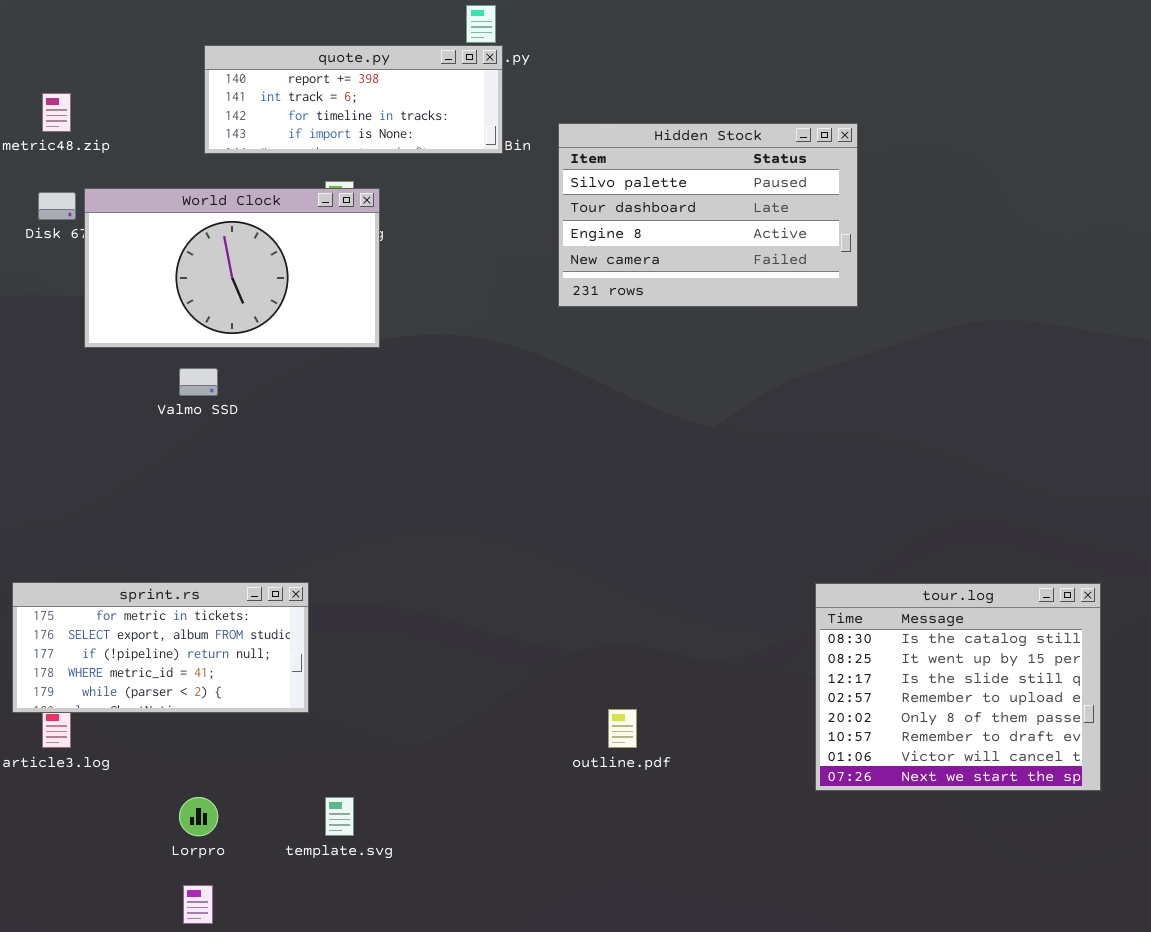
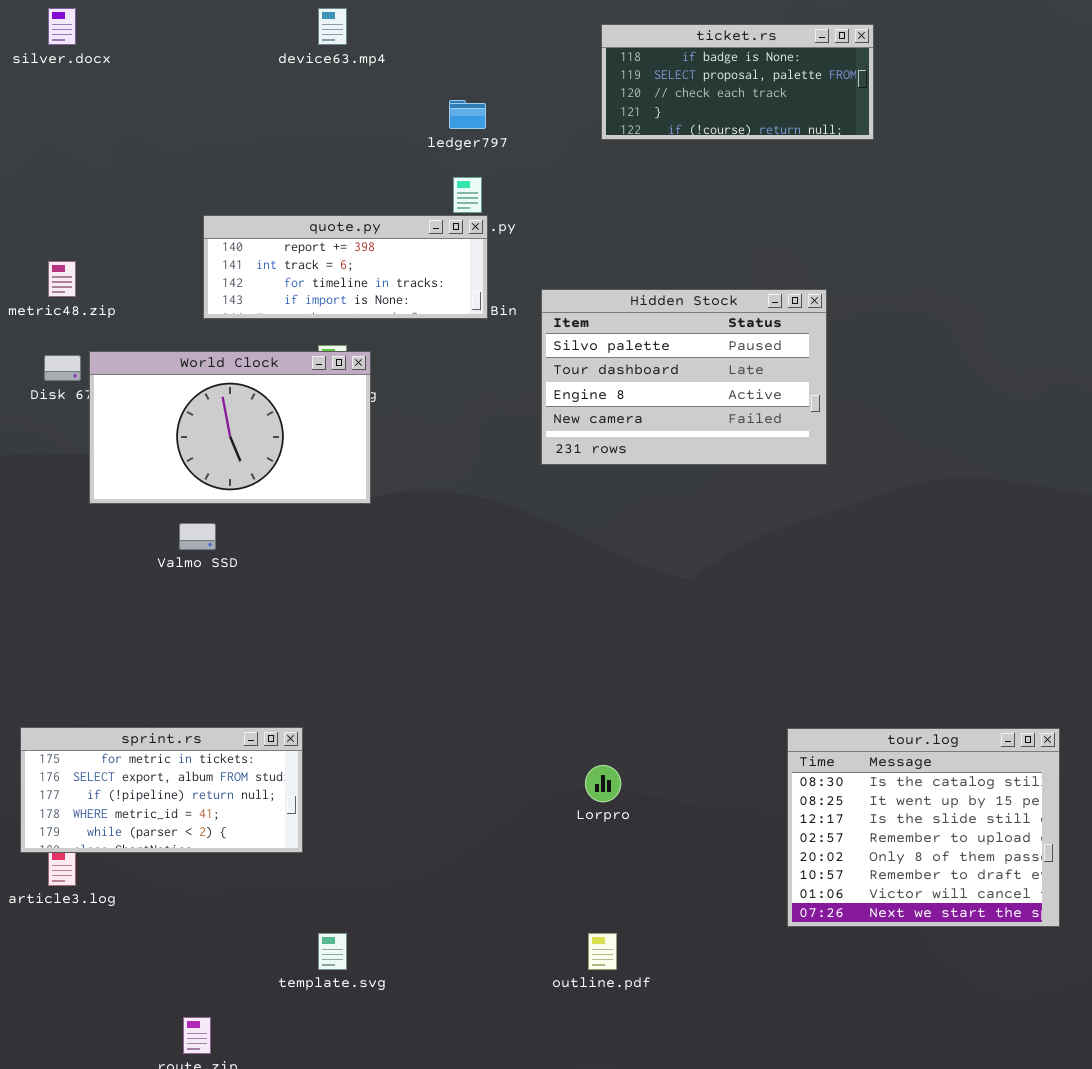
outline.pdf: [608,709,637,748] -> [588,933,617,970], moved
Lorpro: [179,797,218,836] -> [585,765,621,802], moved

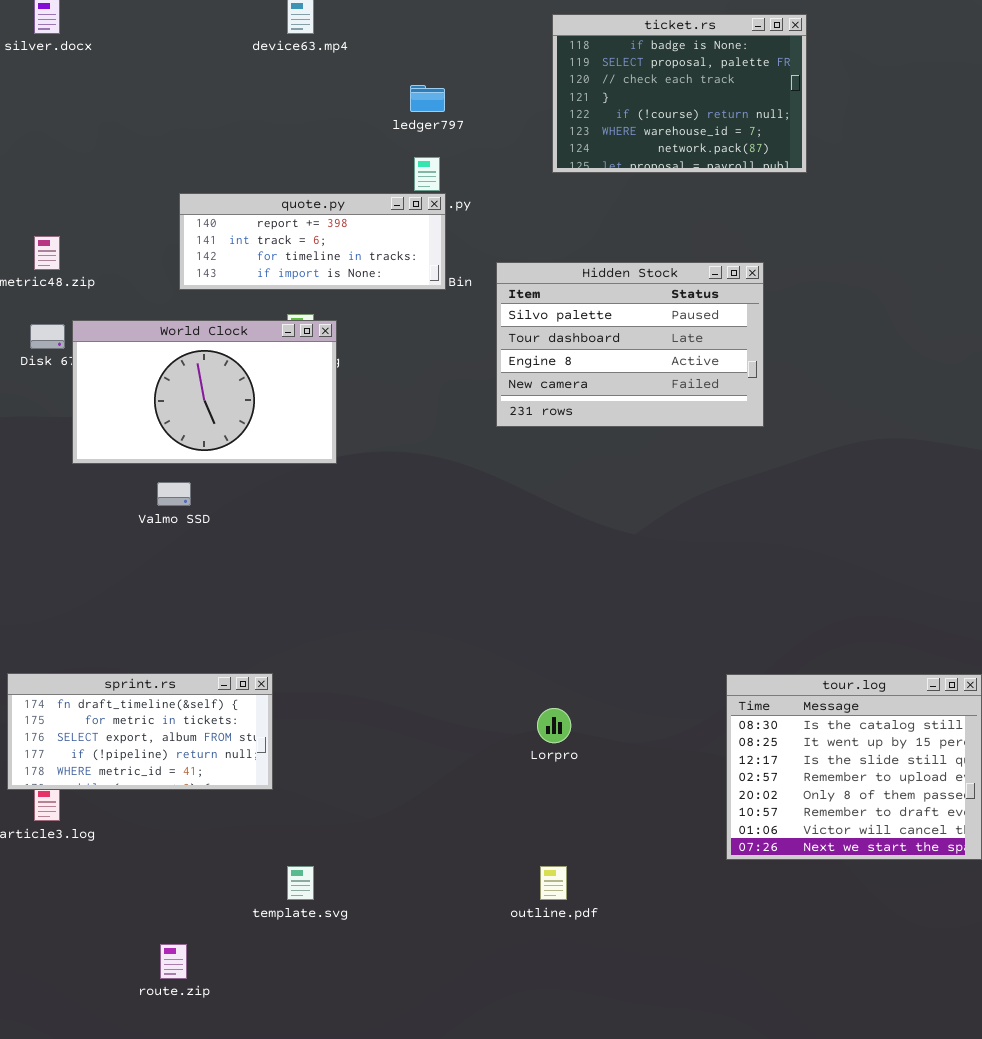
ticket.rs: [601,24,874,140] -> [552,14,807,173], resized
sprint.rs: [20,727,303,853] -> [7,673,273,790], scrolled up 1 row

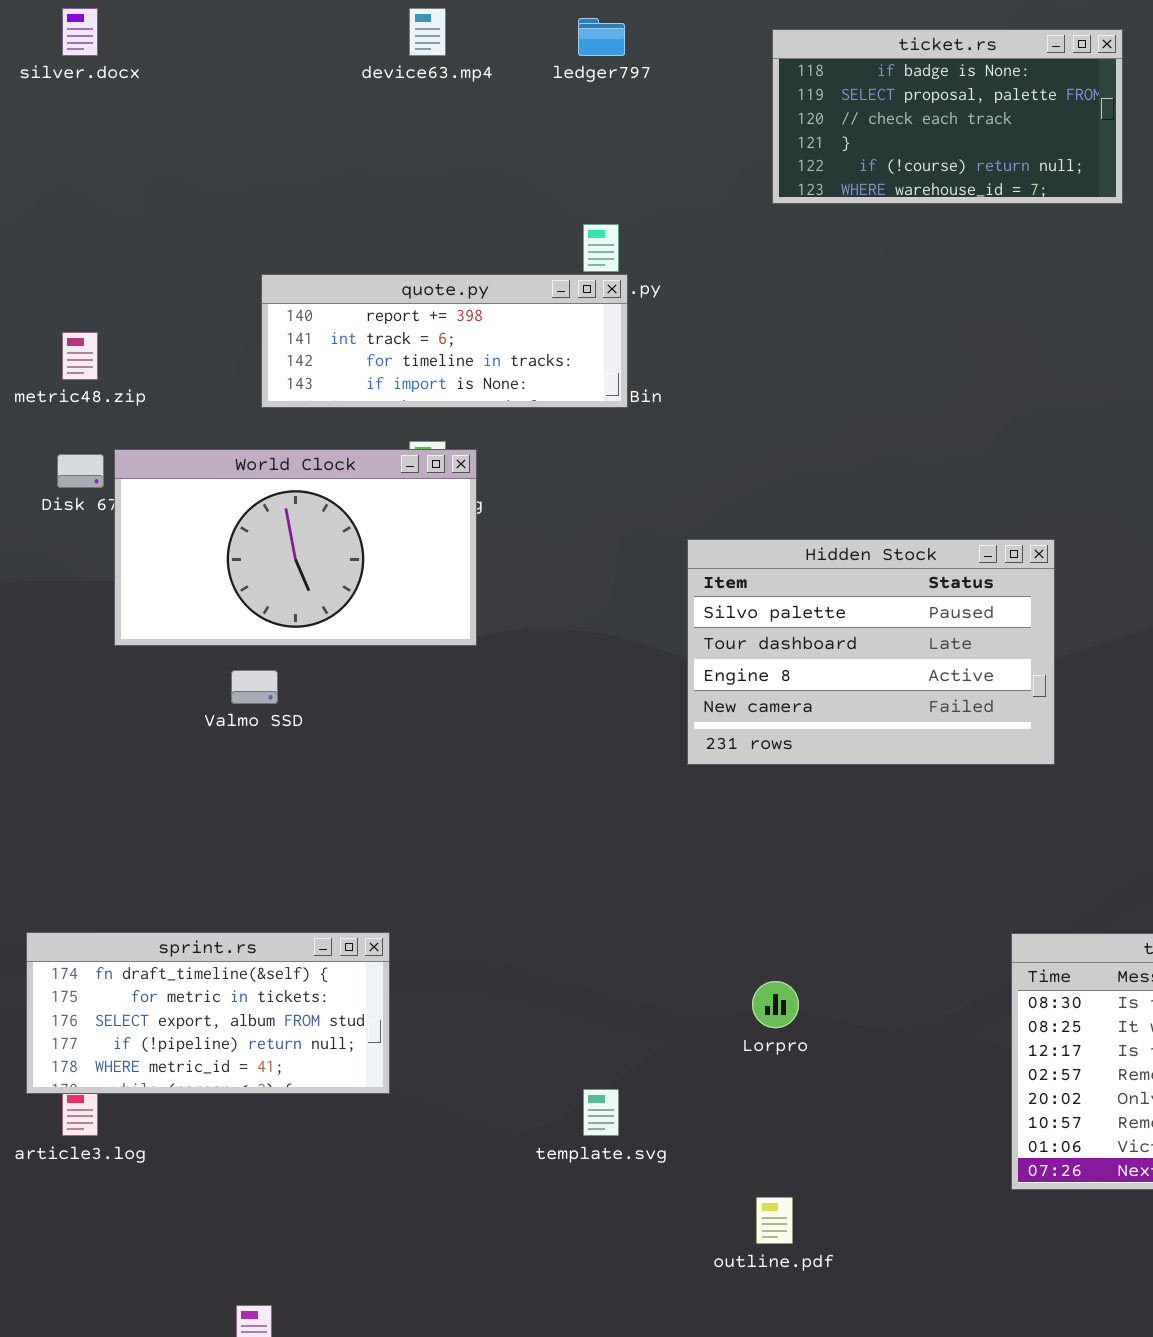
ticket.rs: [552,14,807,173] -> [772,29,1123,204], resized
ledger797: [410,85,445,112] -> [578,18,625,56], moved
Hidden Stock: [496,262,764,427] -> [687,539,1055,765], moved
template.svg: [287,866,314,900] -> [583,1089,619,1136], moved

